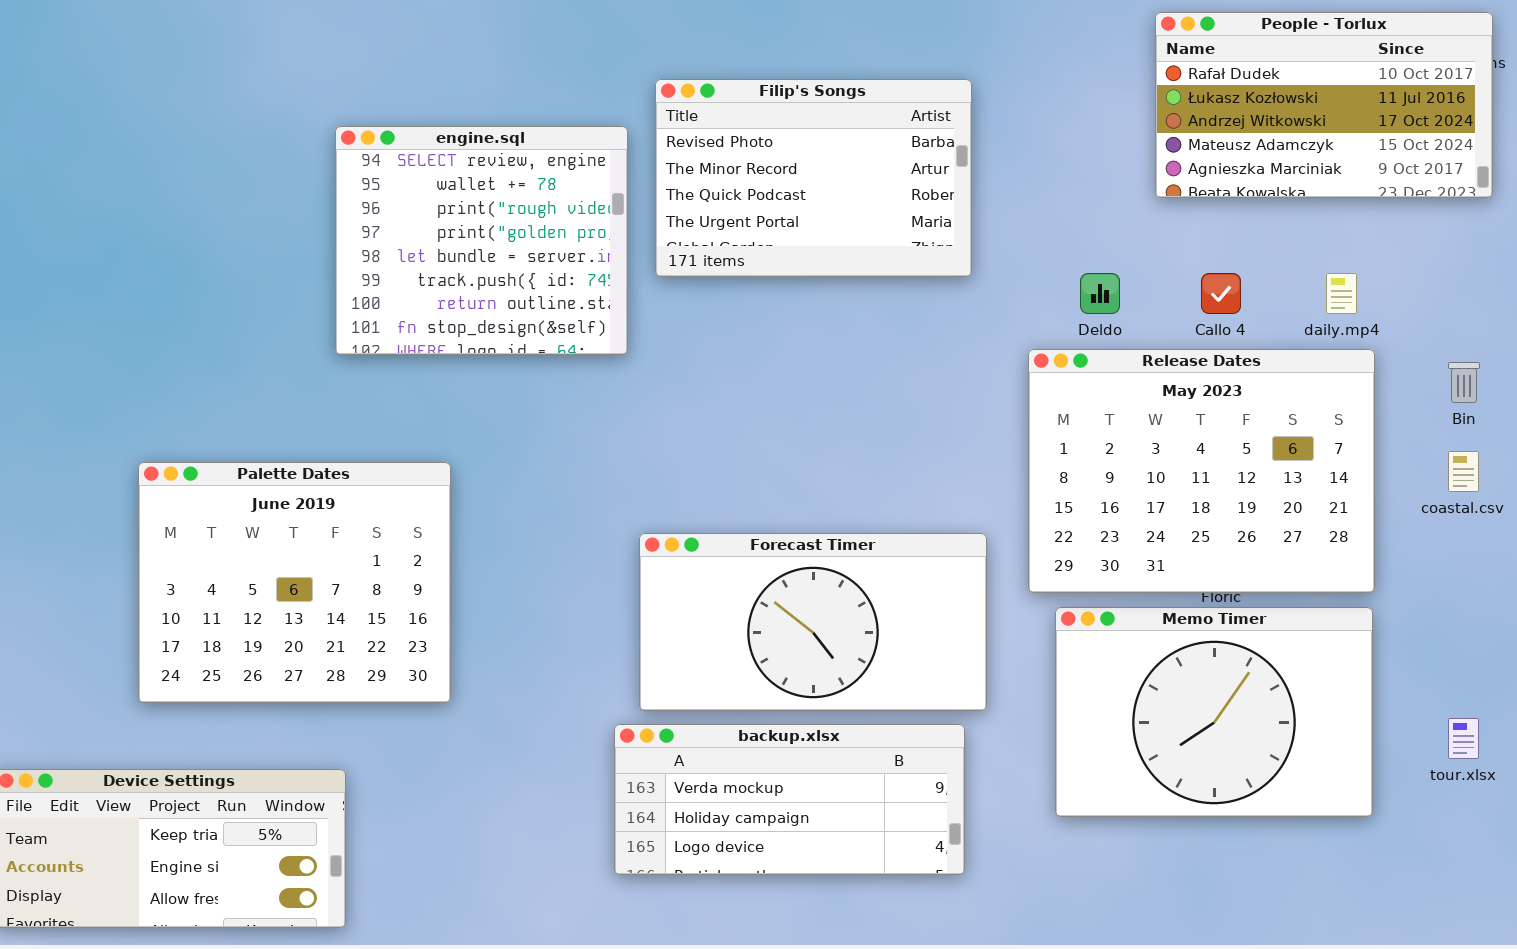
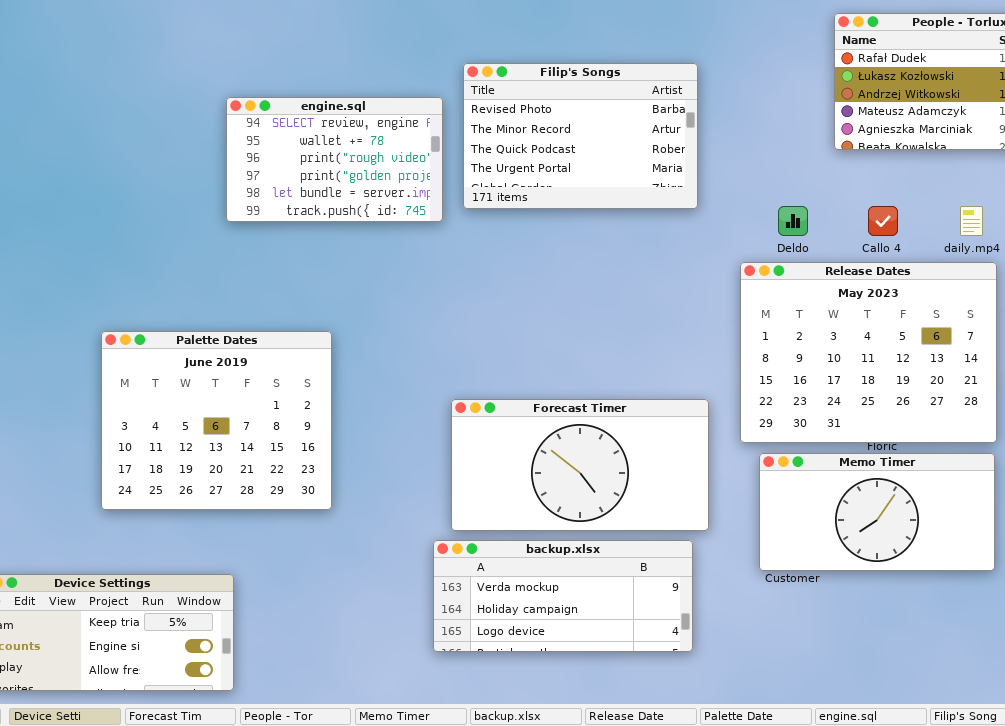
engine.sql: [335,126,628,355] -> [226,97,443,222], resized
Palette Dates: [138,462,451,703] -> [101,331,332,510], moved
Memo Timer: [1055,607,1373,817] -> [759,453,995,571], resized

